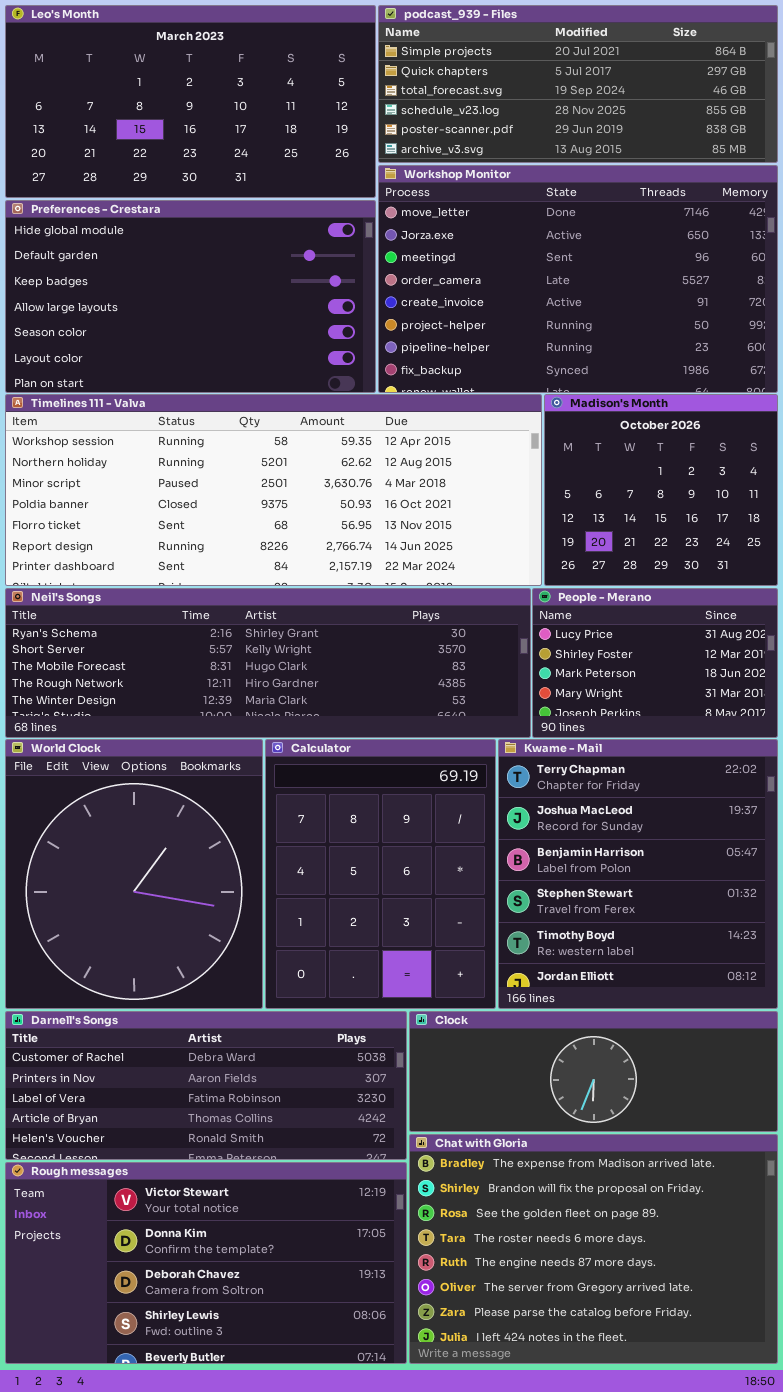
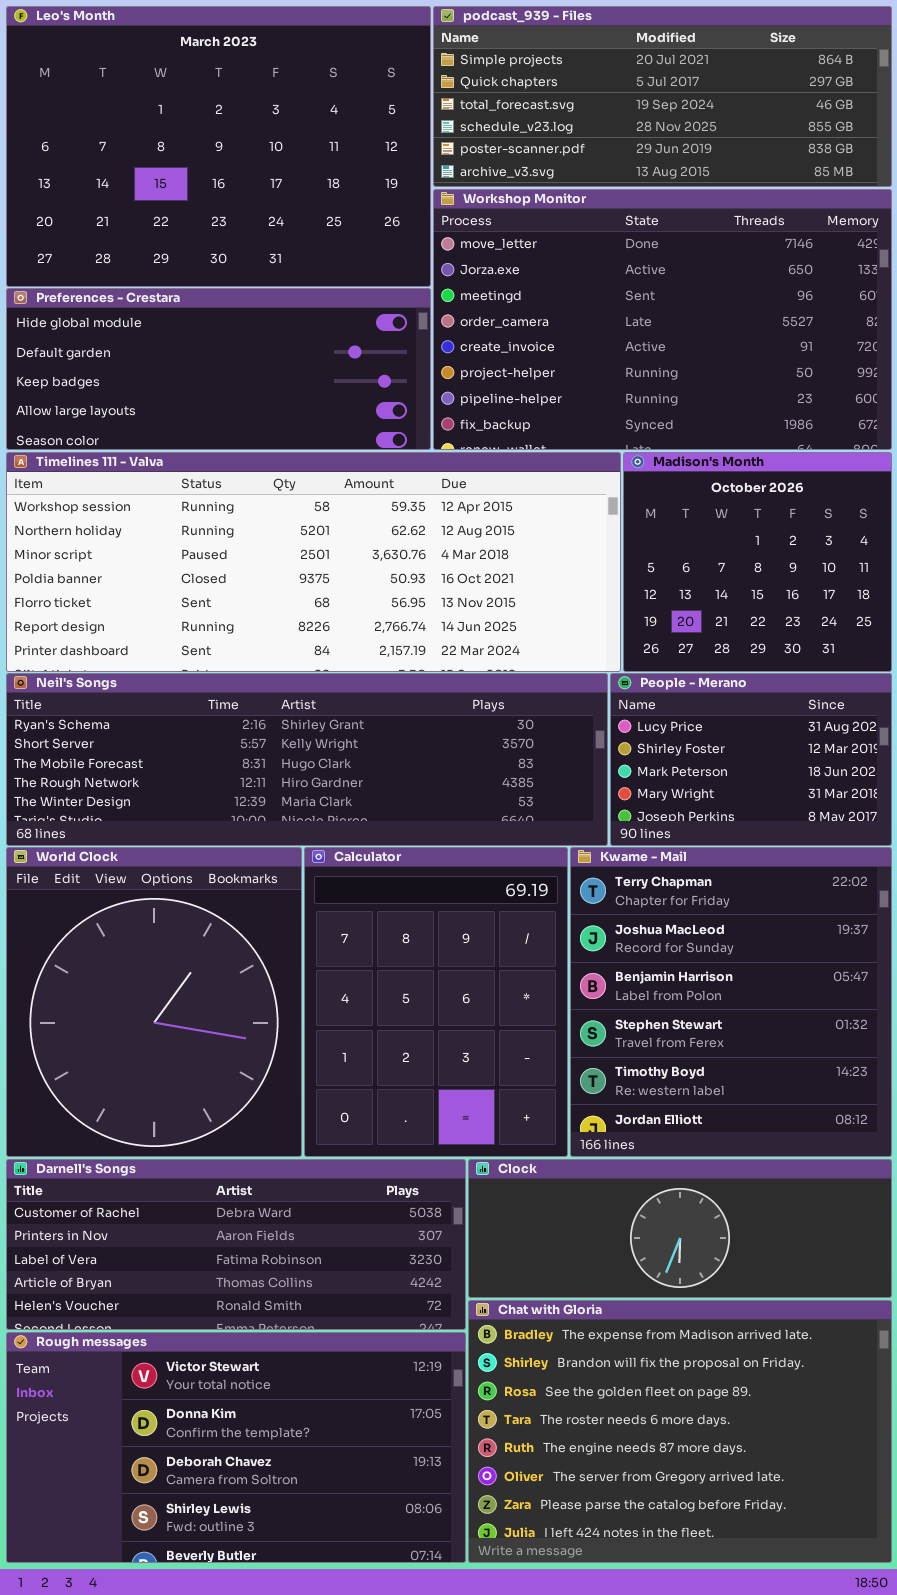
Leo's Month: [5,5,376,198] -> [6,6,431,287], resized
Preferences - Crestara: [5,200,376,393] -> [6,288,431,450], resized

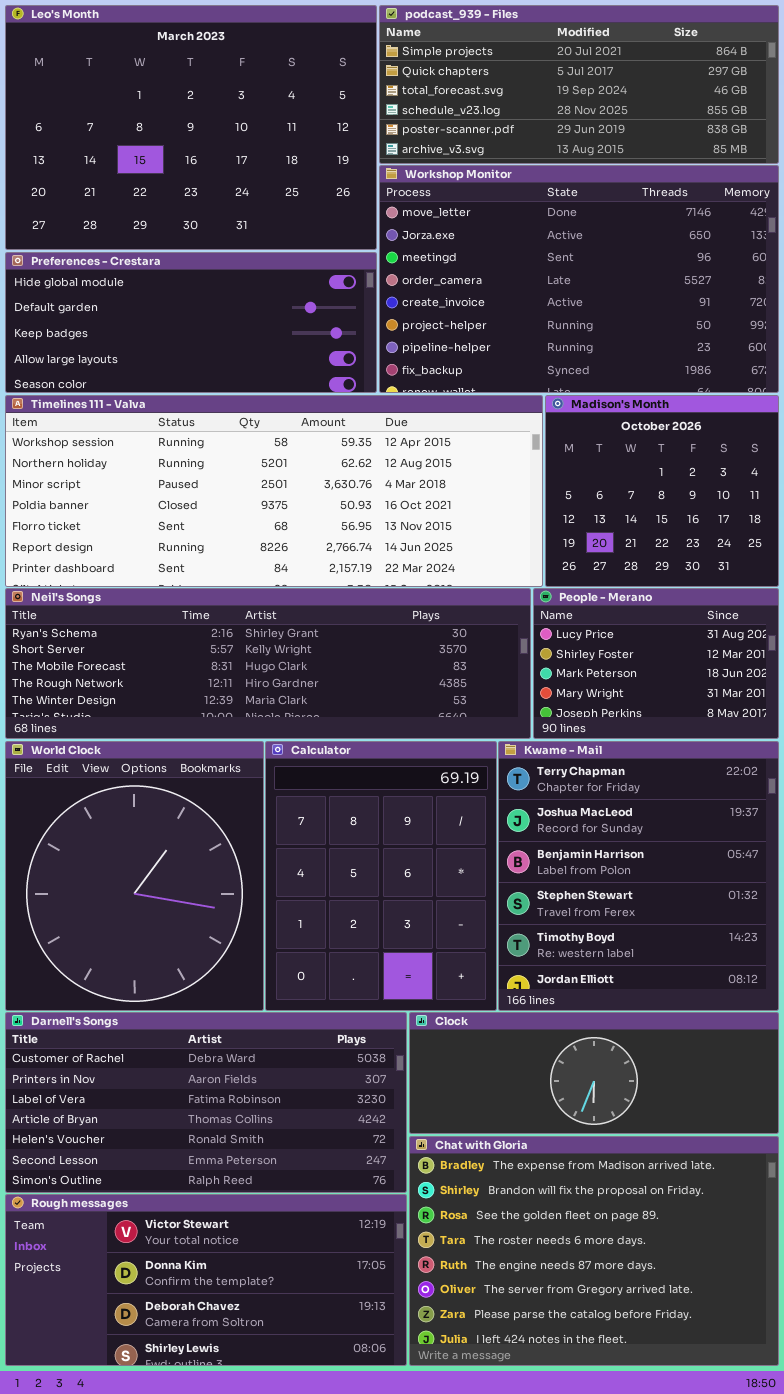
Darnell's Songs: [6,1159,466,1330] -> [5,1012,407,1193], resized
Rough messages: [6,1332,466,1563] -> [5,1194,407,1366], resized

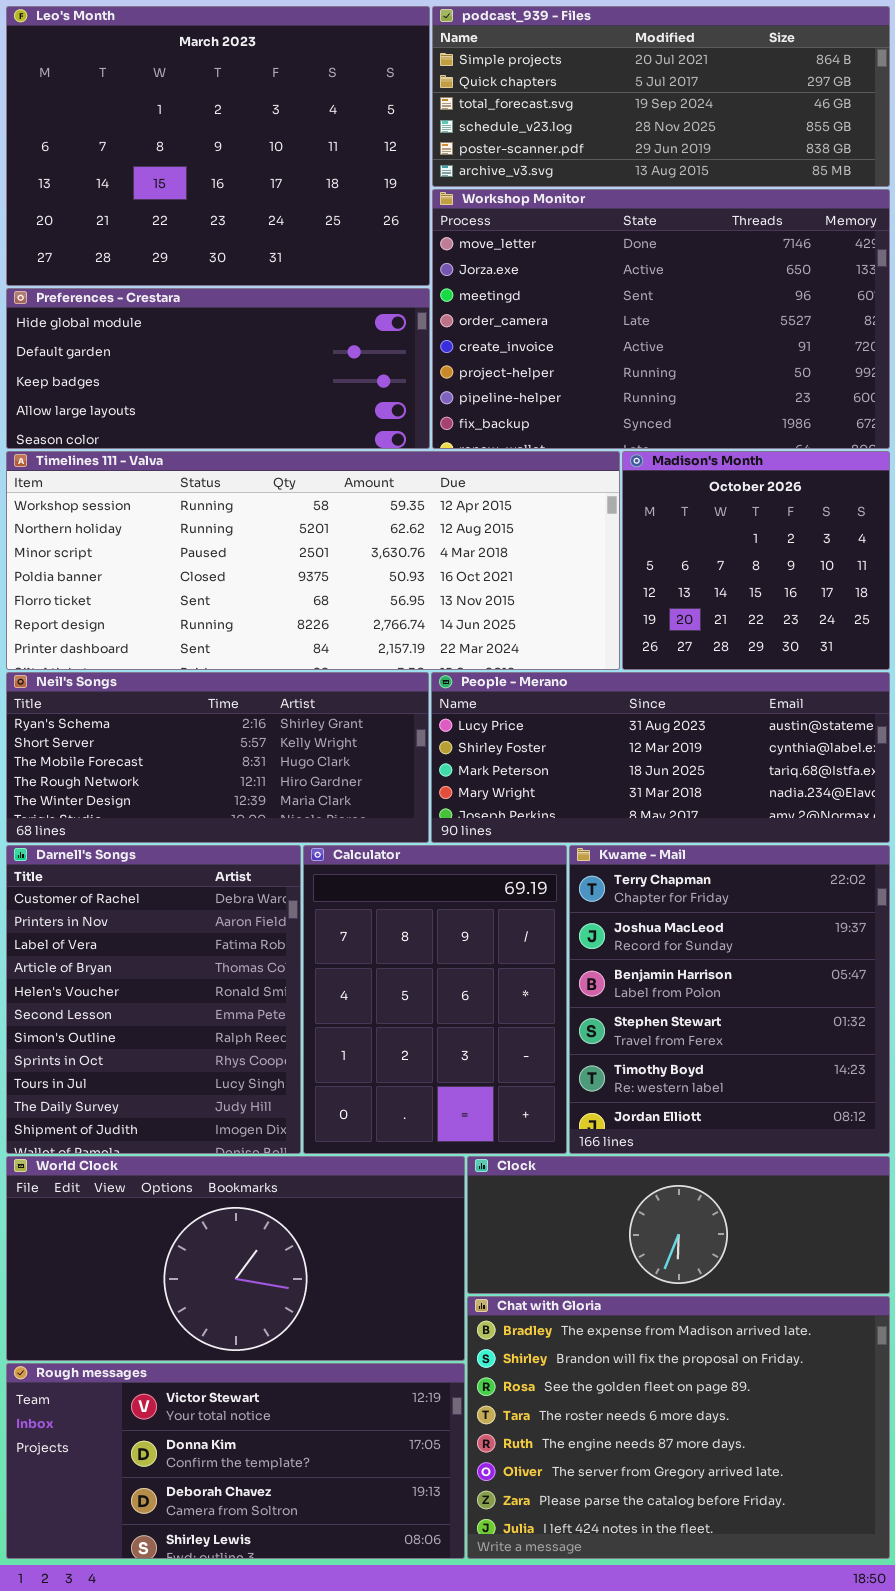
Neil's Songs: [5,588,531,739] -> [6,672,429,843], resized
People - Merano: [533,588,779,739] -> [431,672,890,843], resized
World Clock: [5,741,264,1011] -> [6,1156,465,1361], moved, resized
Darnell's Songs: [5,1012,407,1193] -> [6,845,301,1154], moved, resized

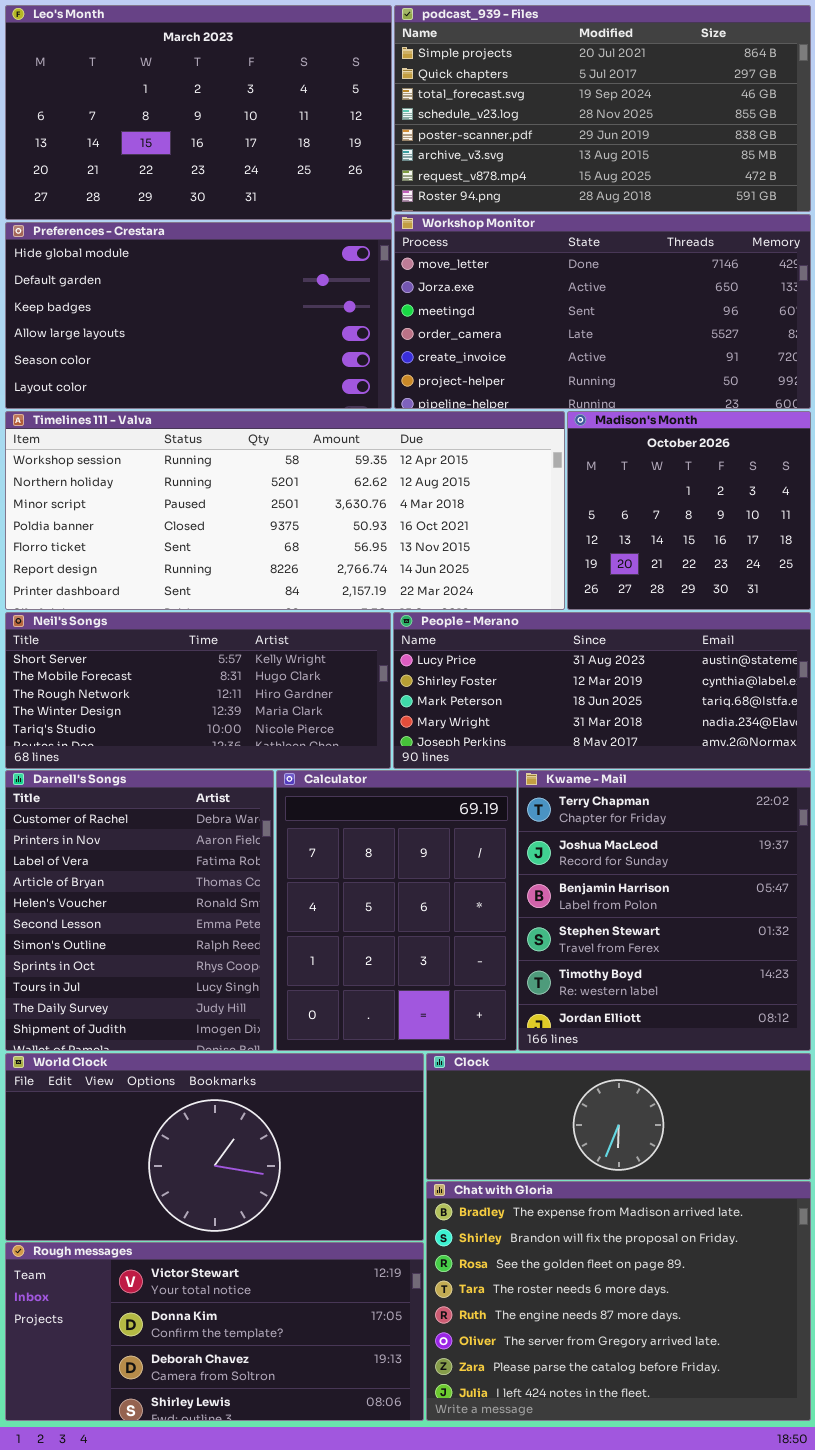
Leo's Month: [6,6,430,286] -> [5,5,392,220], resized
podcast_939 - Files: [432,6,890,187] -> [394,5,811,212], resized
Workshop Monitor: [432,189,890,449] -> [394,214,811,409], resized
Preferences - Crestara: [6,288,430,449] -> [5,222,392,409], resized
Neil's Songs: [6,672,429,843] -> [5,612,391,769], scrolled down 1 row

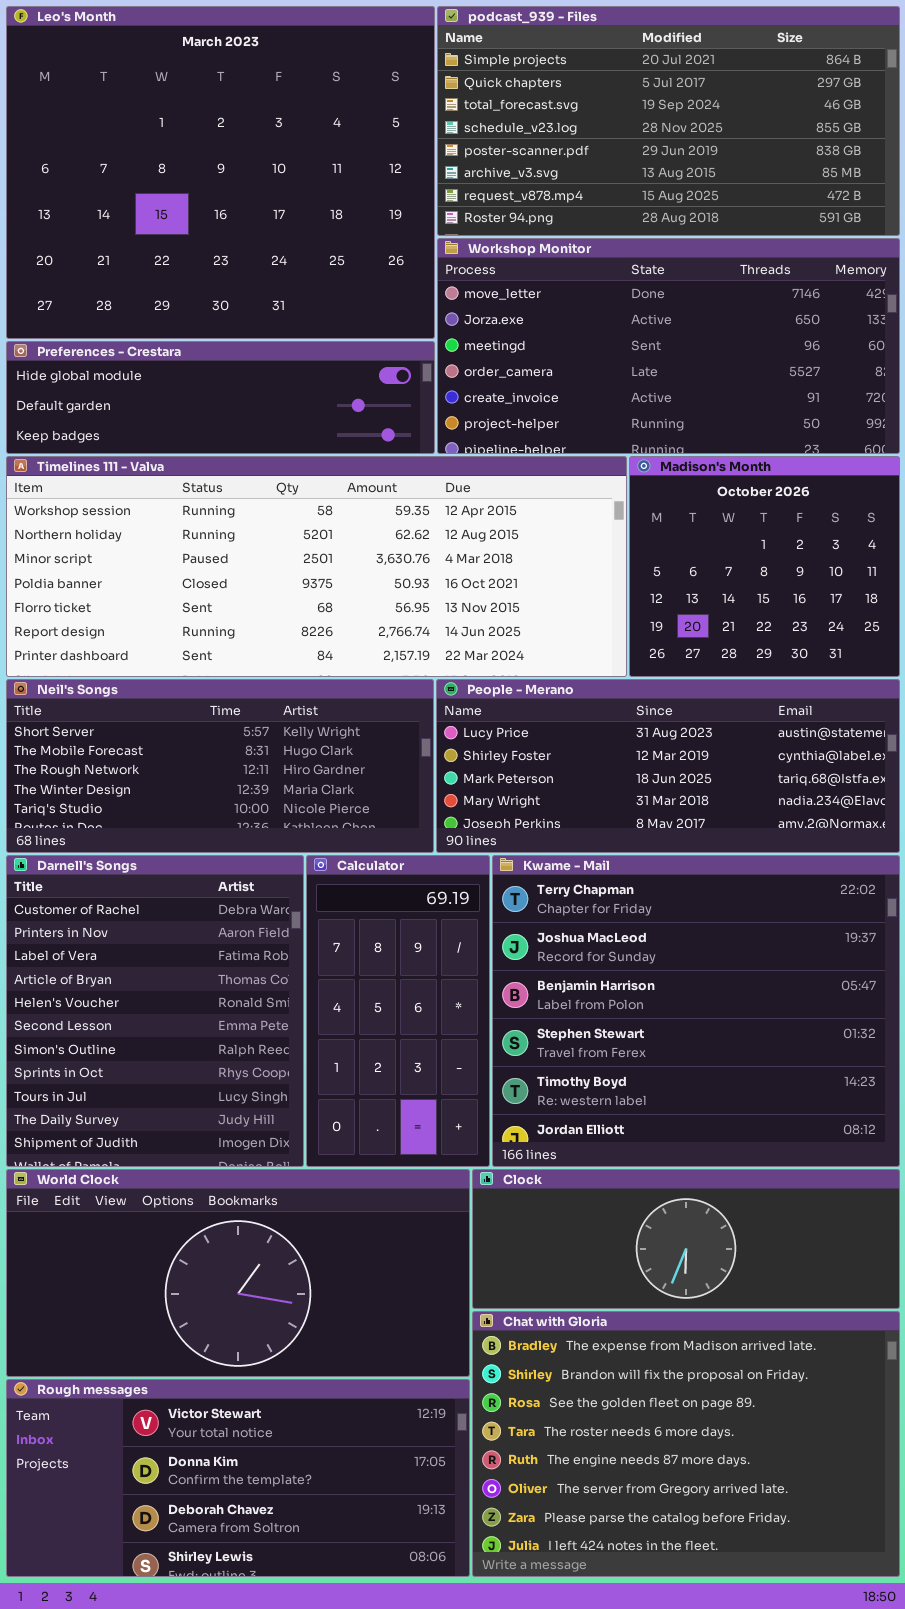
Leo's Month: [5,5,392,220] -> [6,6,435,339], resized
Preferences - Crestara: [5,222,392,409] -> [6,341,435,454], resized
Calculator: [276,770,517,1051] -> [306,855,490,1167], resized
Kwame - Mail: [518,770,811,1051] -> [492,855,900,1167], resized

